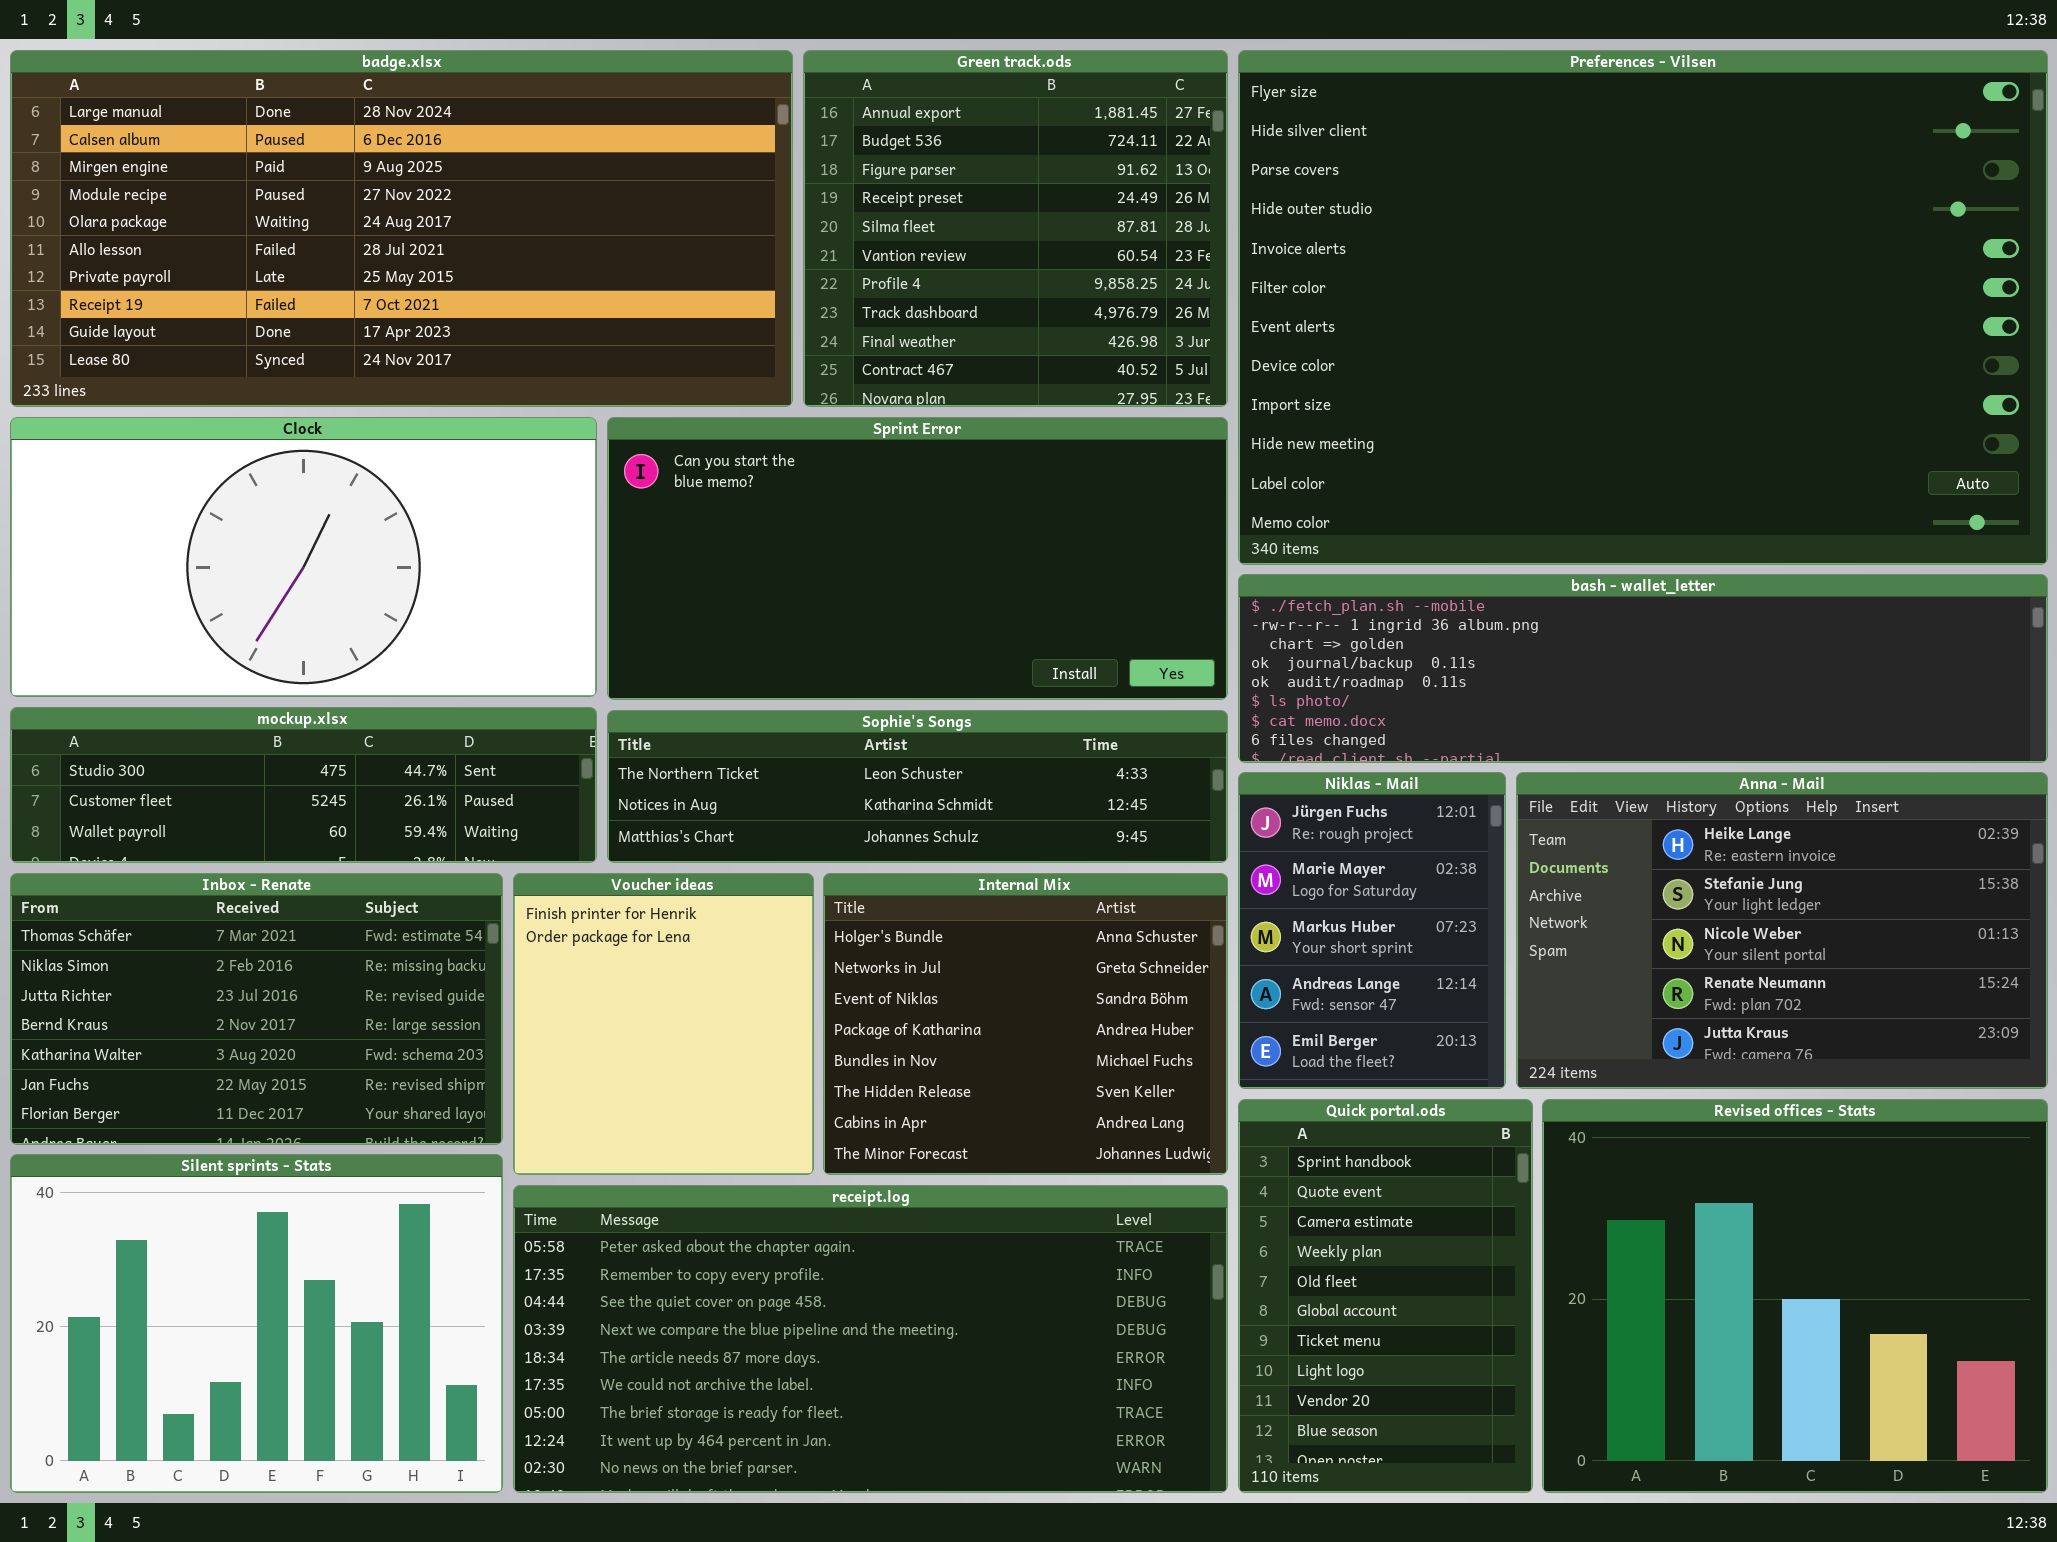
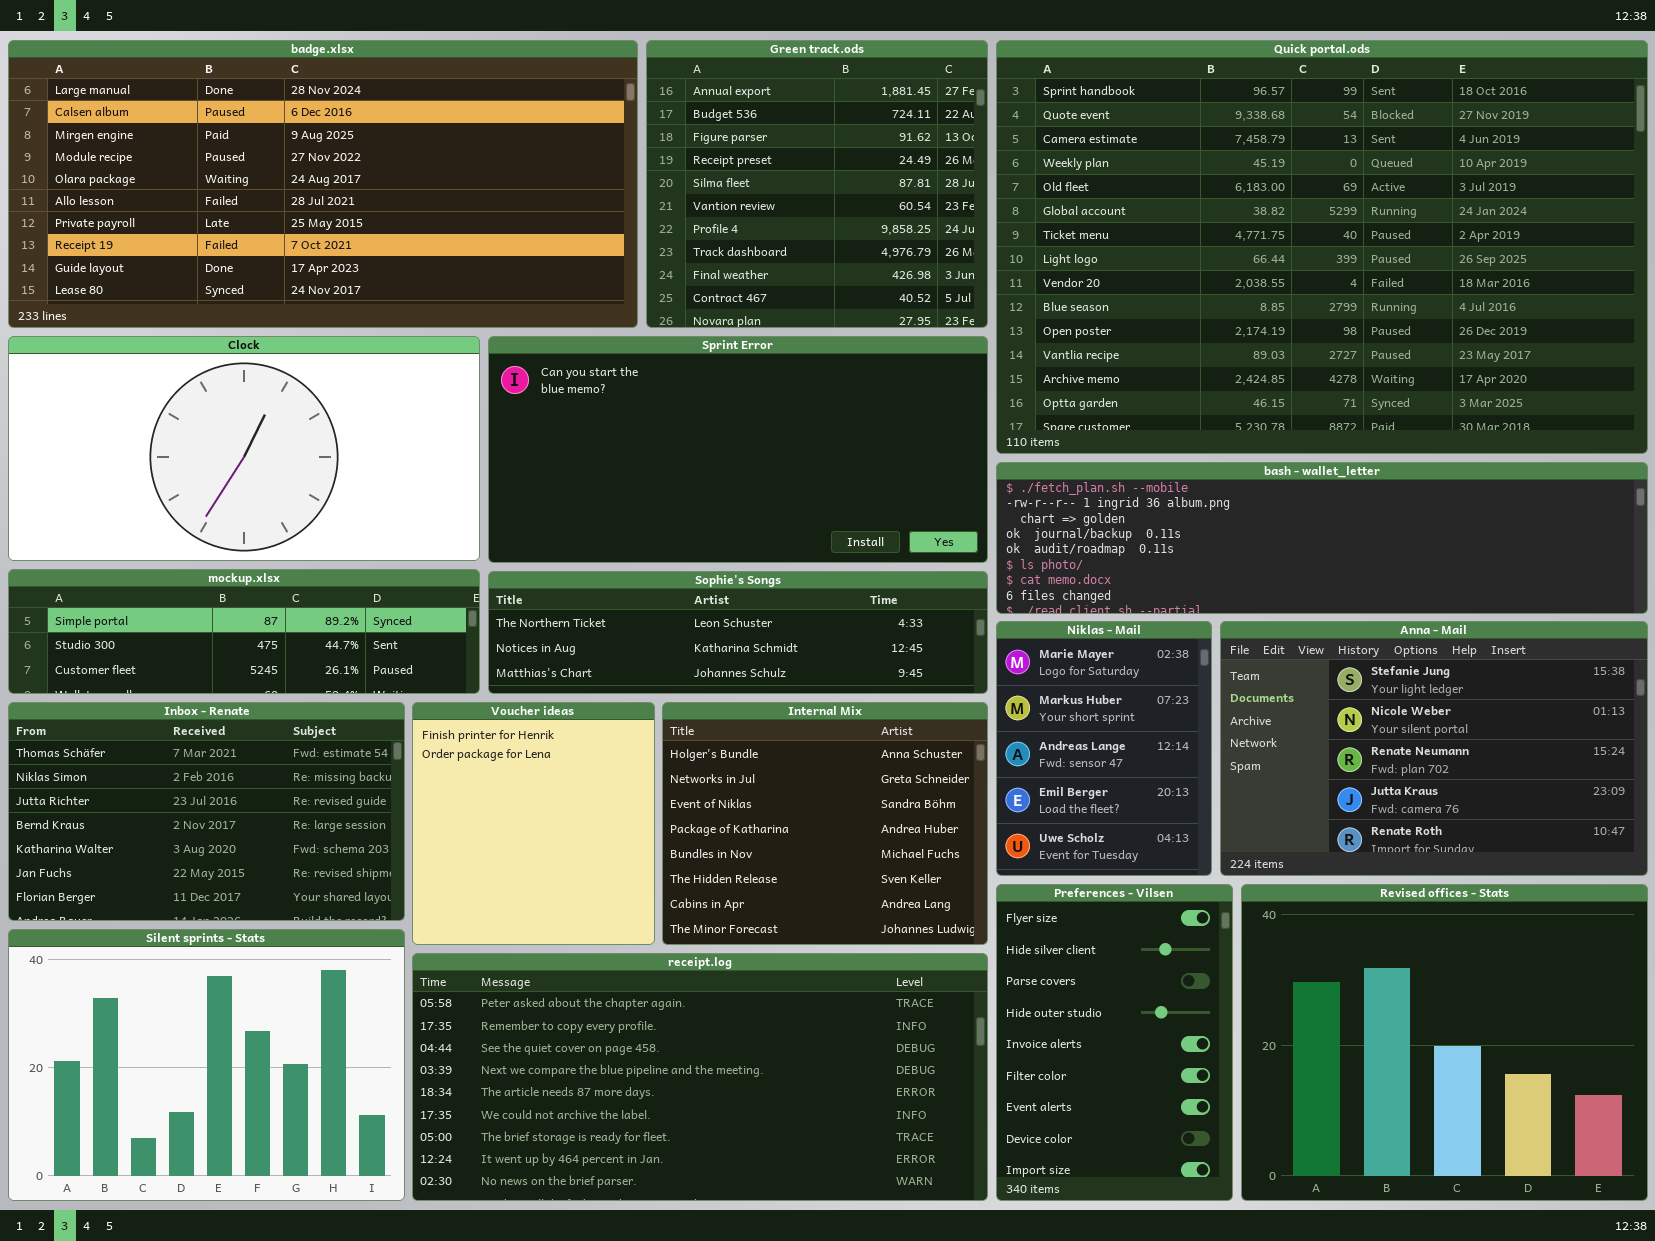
Preferences - Vilsen: [1238,50,2048,565] -> [996,884,1233,1201], moved, resized
mockup.xlsx: [10,707,597,863] -> [8,569,480,694], scrolled up 1 row
Niklas - Mail: [1238,772,1506,1089] -> [996,621,1212,876], scrolled down 1 row
Anna - Mail: [1516,772,2048,1089] -> [1220,621,1648,876], scrolled down 1 row
Quick portal.ods: [1238,1099,1533,1493] -> [996,40,1648,454], moved, resized

